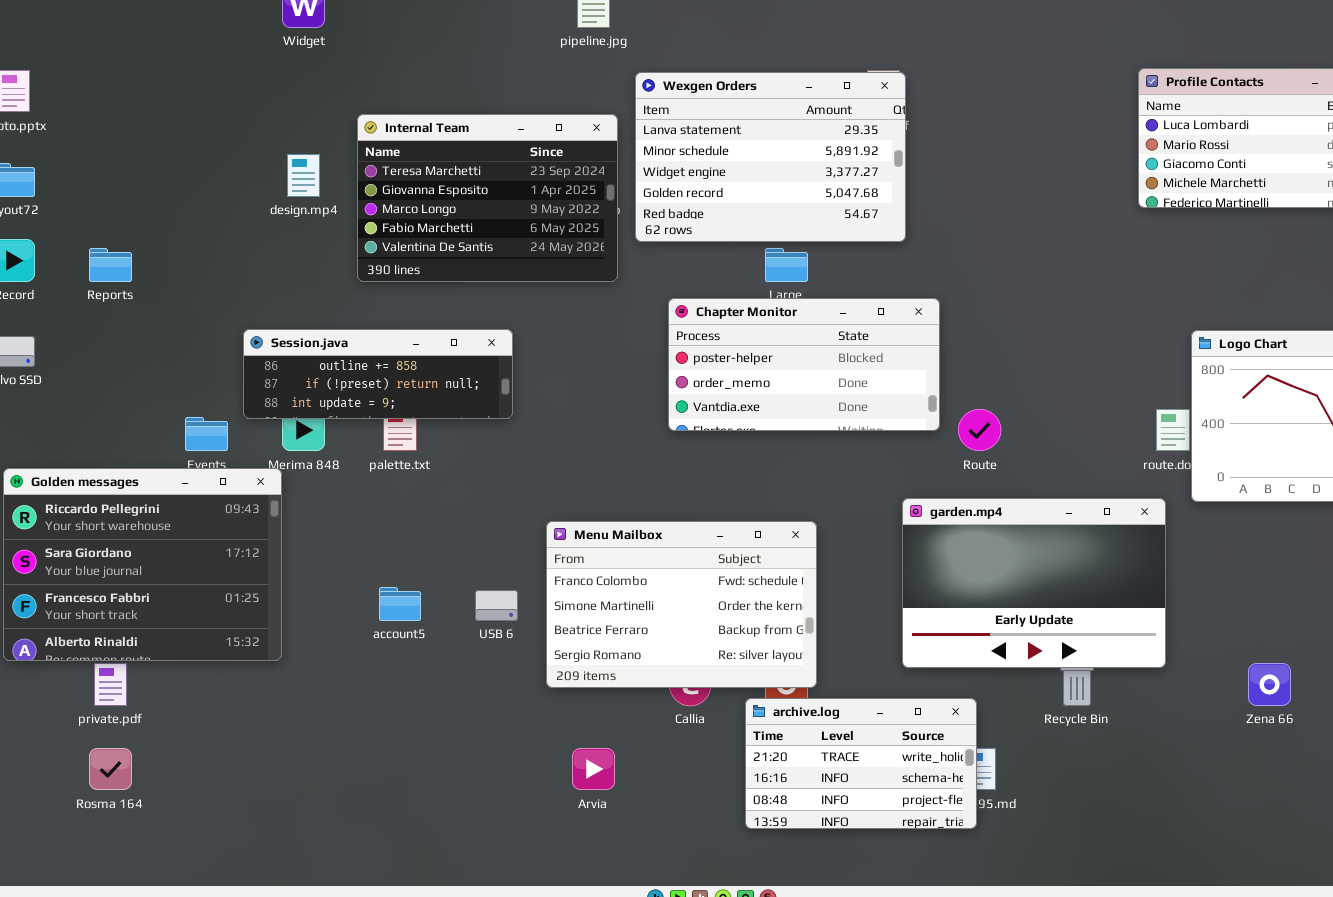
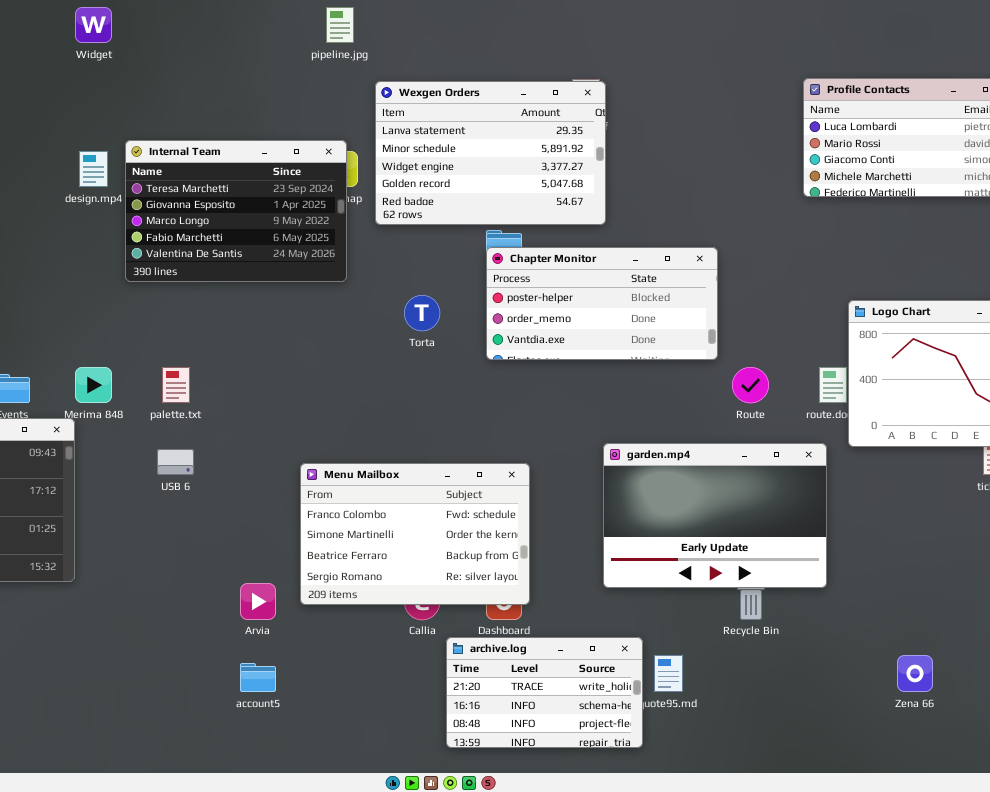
Internal Team: [357,114,618,282] -> [125,140,347,282], moved
Chapter Monitor: [668,298,940,431] -> [486,247,718,360], moved
Session.java: [243,329,513,419] -> none, closed
Route: [958,409,1001,451] -> [732,367,769,403], moved
account5: [379,587,421,621] -> [240,663,276,692], moved
USB 6: [475,590,518,621] -> [157,449,194,475], moved
Zena 66: [1248,663,1291,706] -> [897,655,933,692], moved
archive.log: [745,698,977,829] -> [446,637,643,748], moved
Arvia: [572,748,615,790] -> [240,583,276,620], moved

